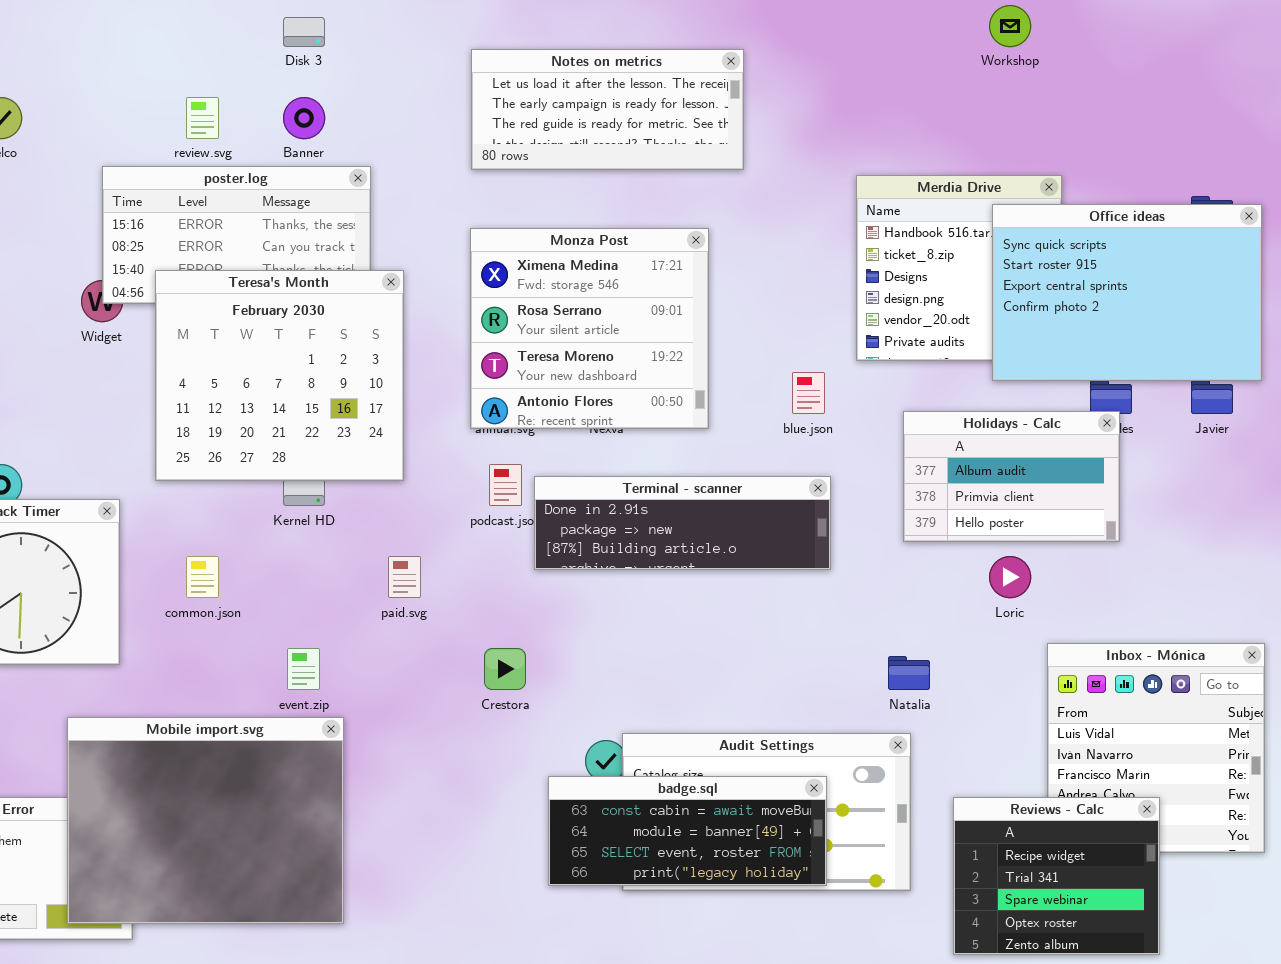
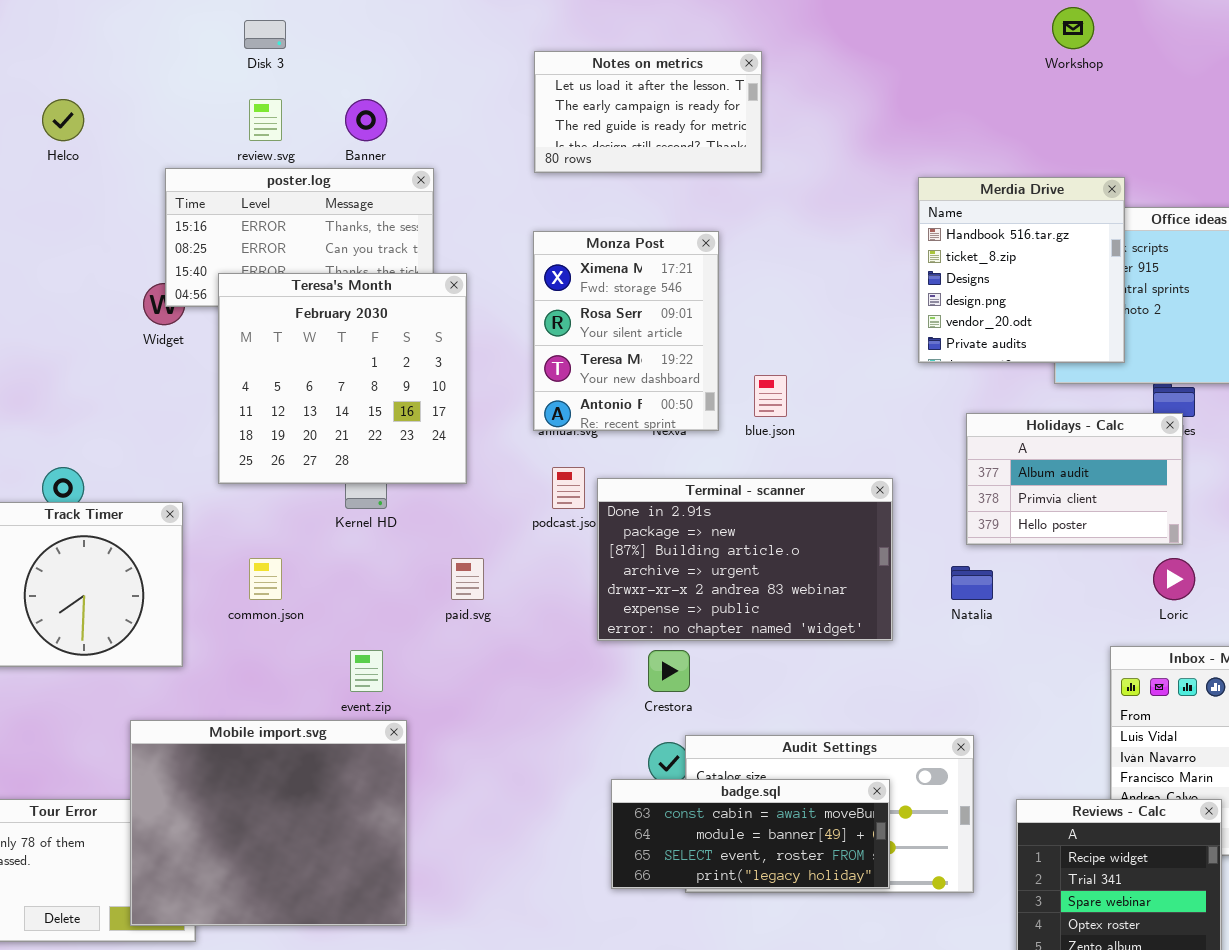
Disk 3: [283,17,325,47] -> [244,20,286,49], moved
Notes on metrics: [471,49,744,170] -> [534,51,762,173], resized
Merdia Drive: [856,175,1062,361] -> [918,177,1125,363], raised
Monza Post: [470,228,709,429] -> [533,231,719,431], resized
blue.json: [792,372,825,414] -> [754,375,787,417], moved
Terminal - scanner: [534,476,831,570] -> [597,478,893,641], resized
Loric: [989,556,1031,598] -> [1153,558,1195,600], moved
Crestora: [484,648,526,690] -> [648,650,690,692], moved
Natalia: [888,656,930,690] -> [951,566,993,600], moved

